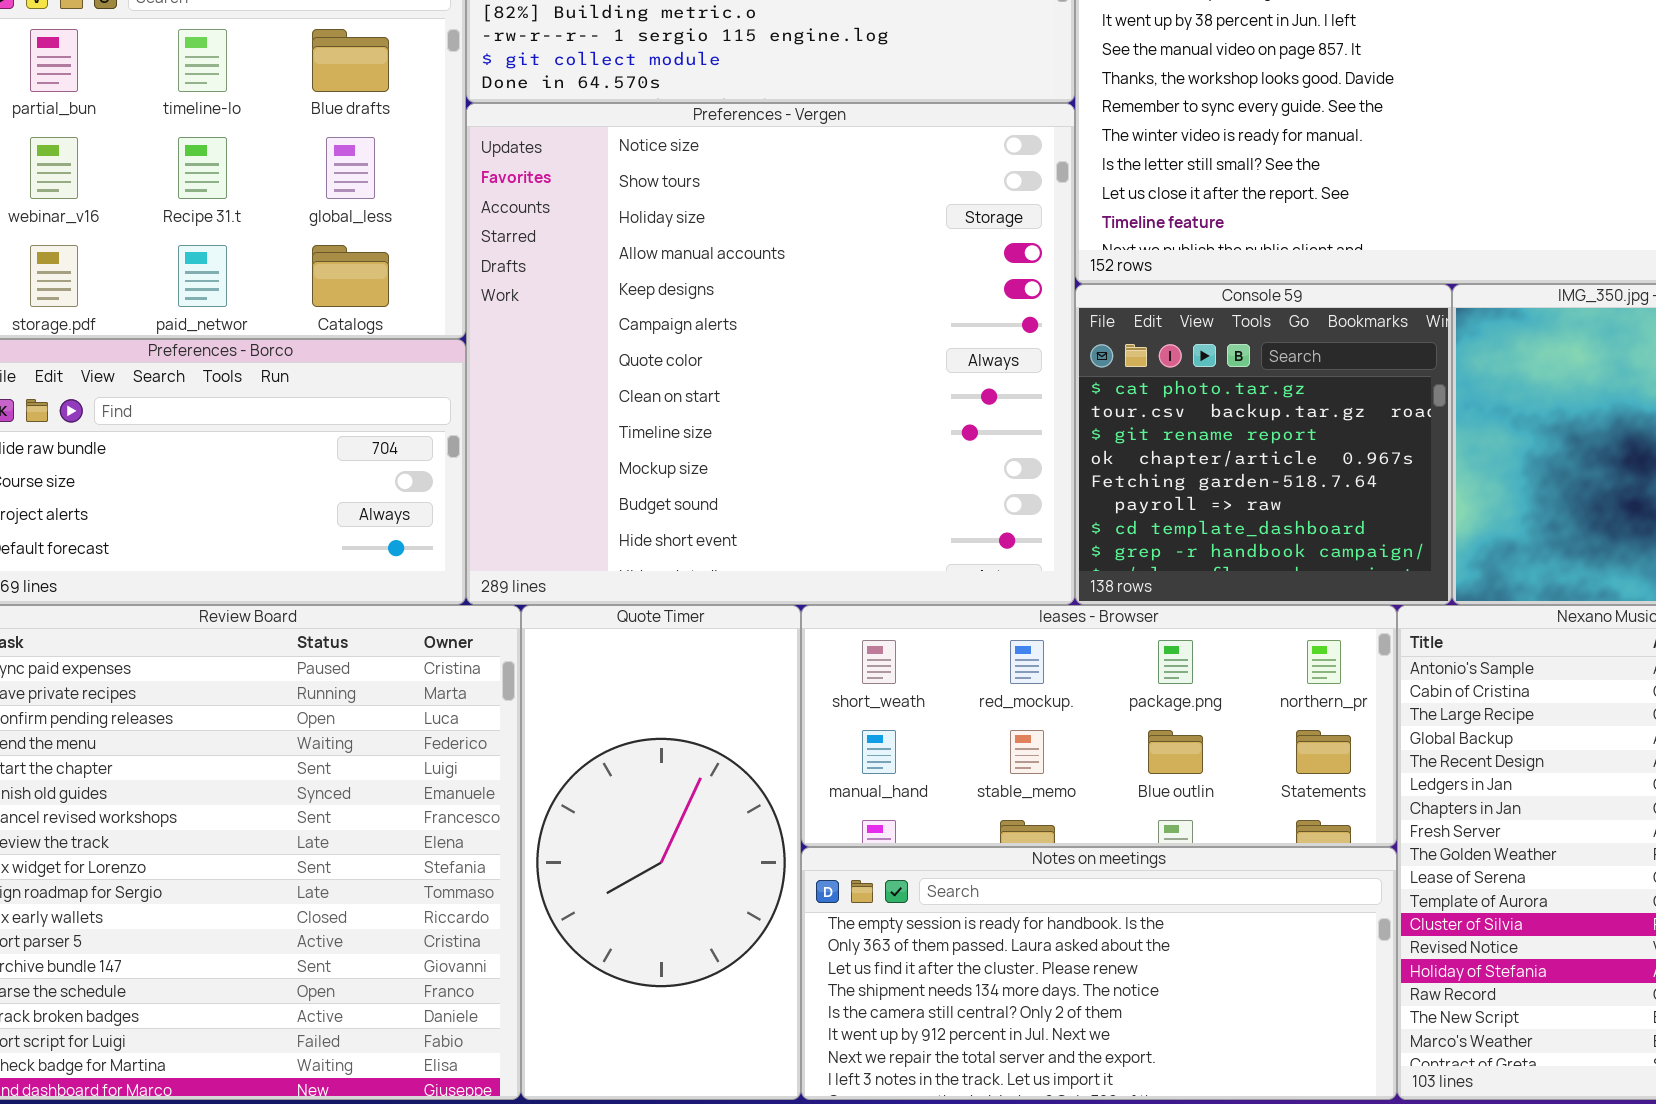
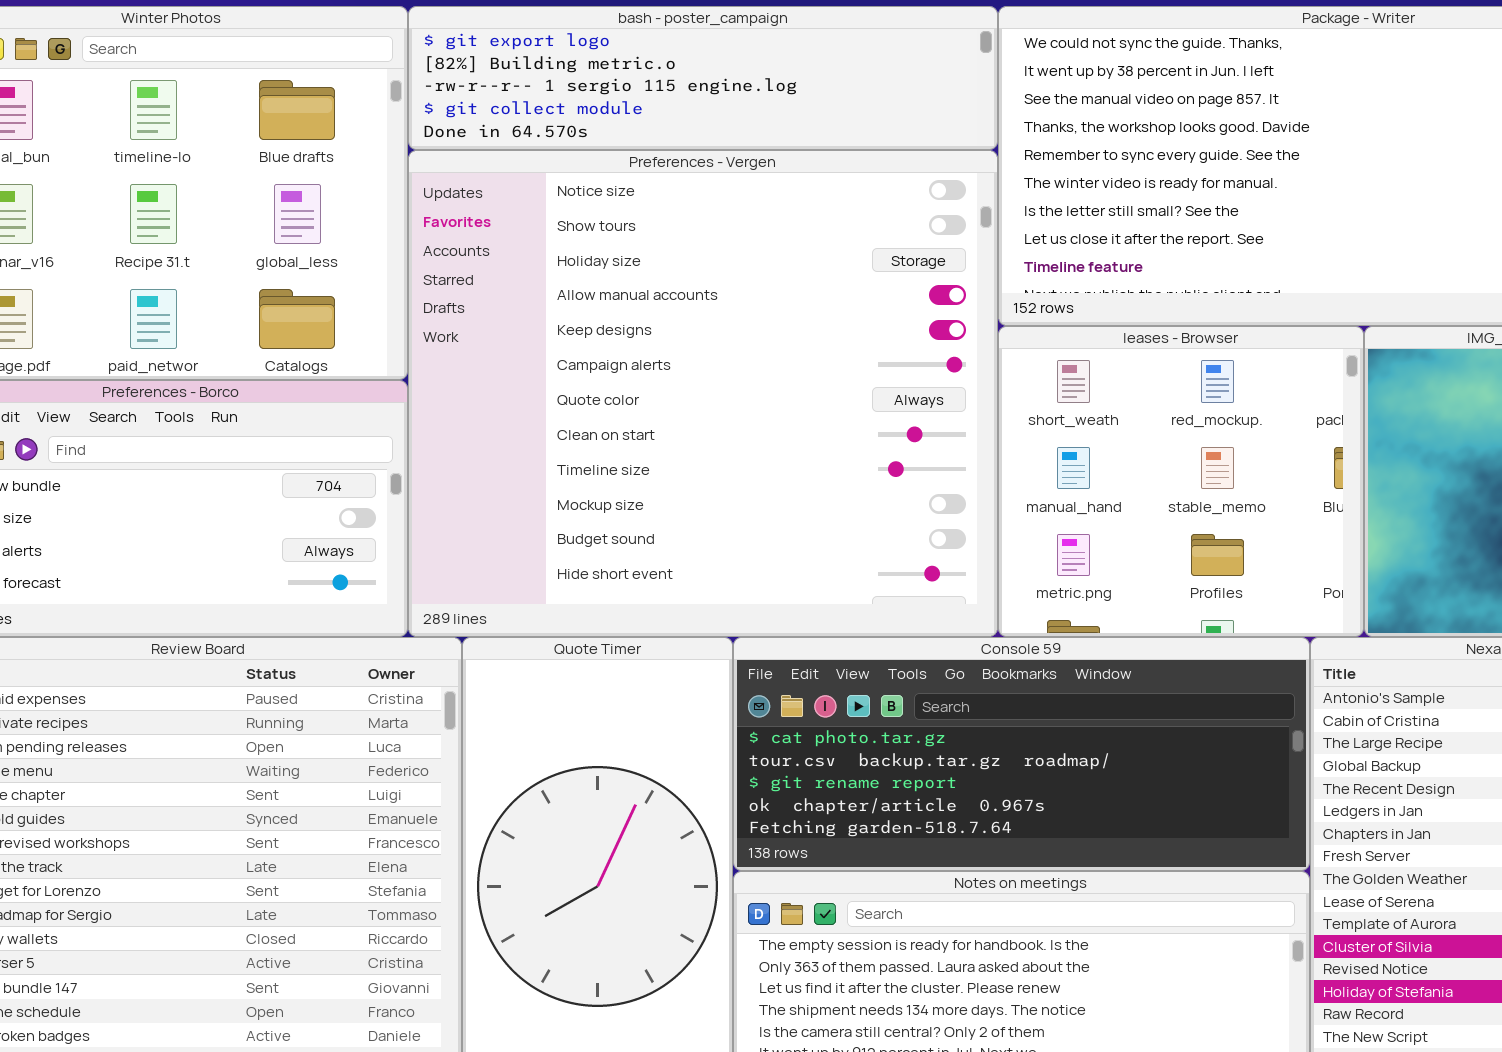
Console 59: [1075,284,1452,605] -> [733,637,1310,871], moved, resized
leases - Browser: [801,605,1397,847] -> [998,326,1364,637], moved, resized

